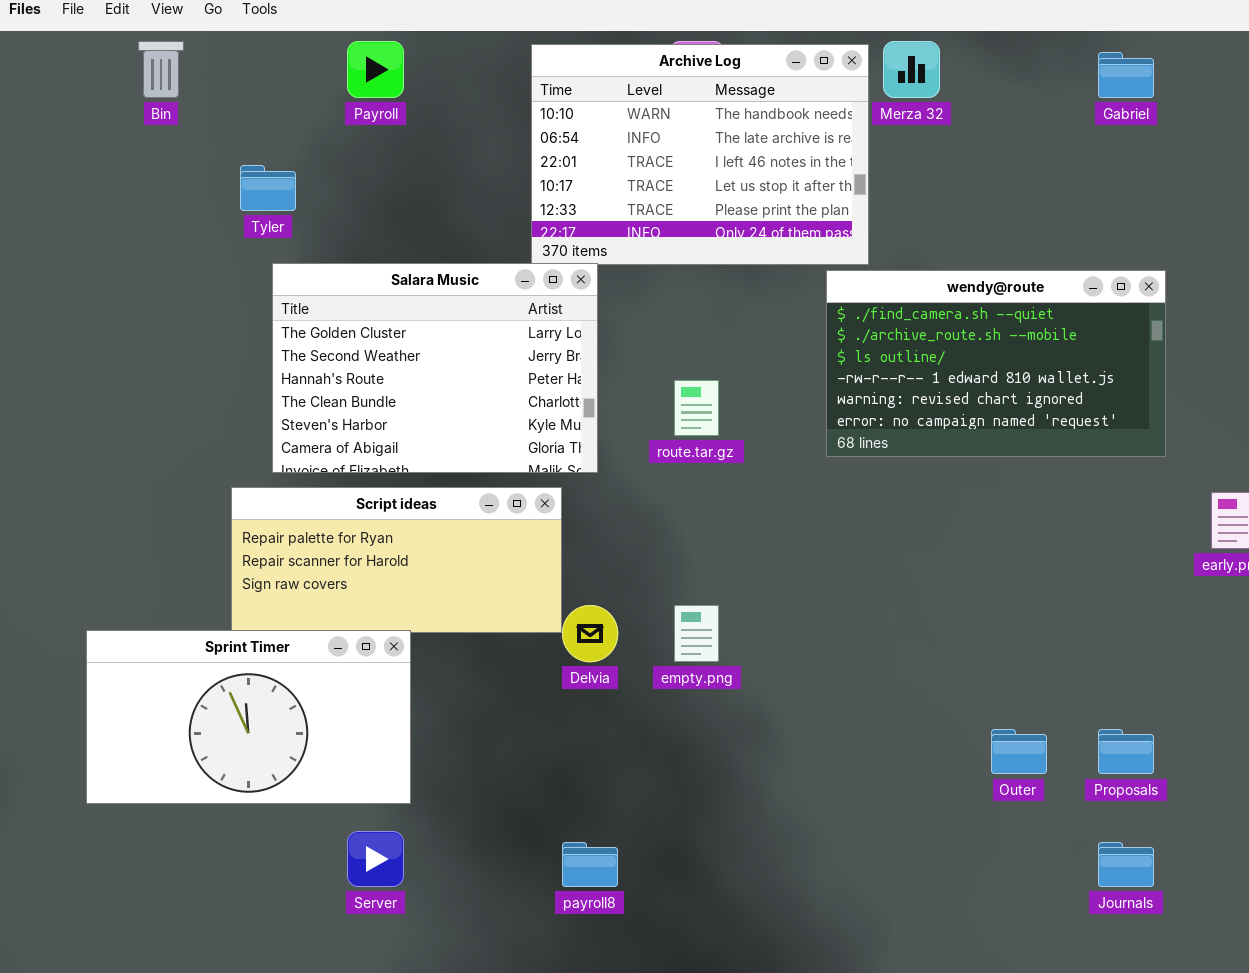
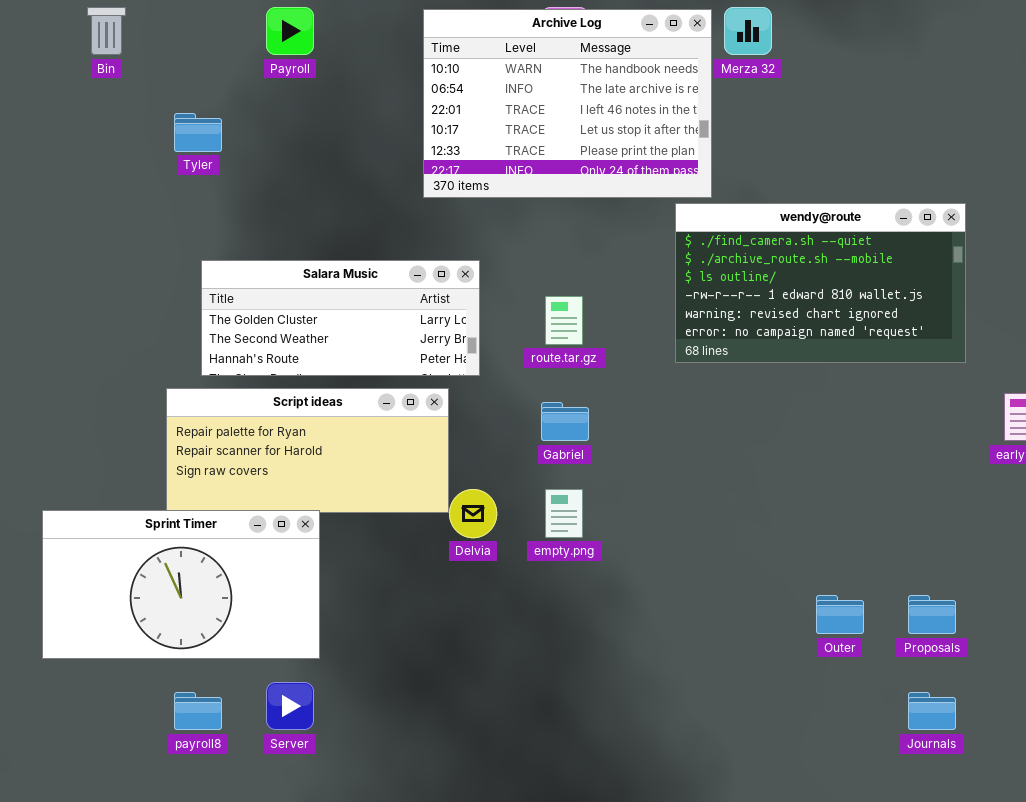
Gabriel: [1098,52,1154,98] -> [541,402,589,441], moved
Salara Music: [272,263,598,473] -> [201,260,480,376], resized
payroll8: [562,842,618,887] -> [174,692,222,730], moved

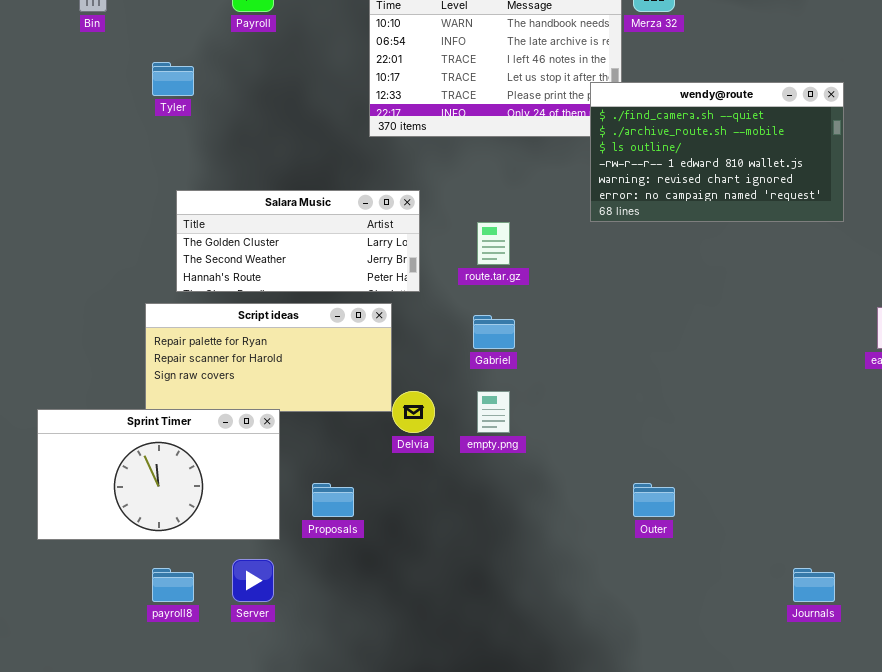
wendy@route: [675,203,966,363] -> [590,82,844,222], moved
Outer: [816,595,864,634] -> [633,483,675,517], moved
Proposals: [908,595,956,634] -> [312,483,354,517], moved

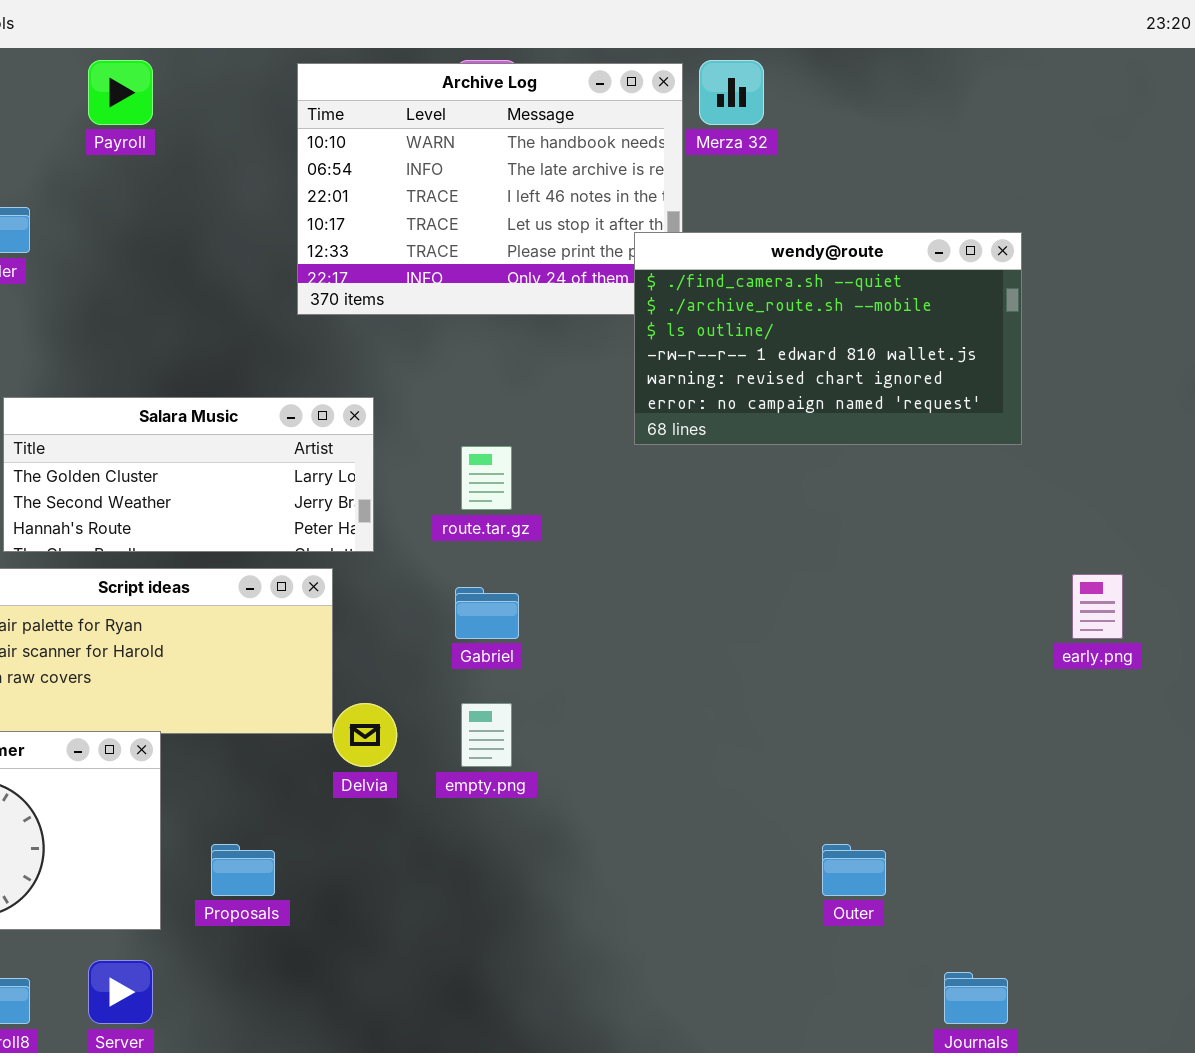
Outer: [633,483,675,517] -> [822,844,886,896], moved

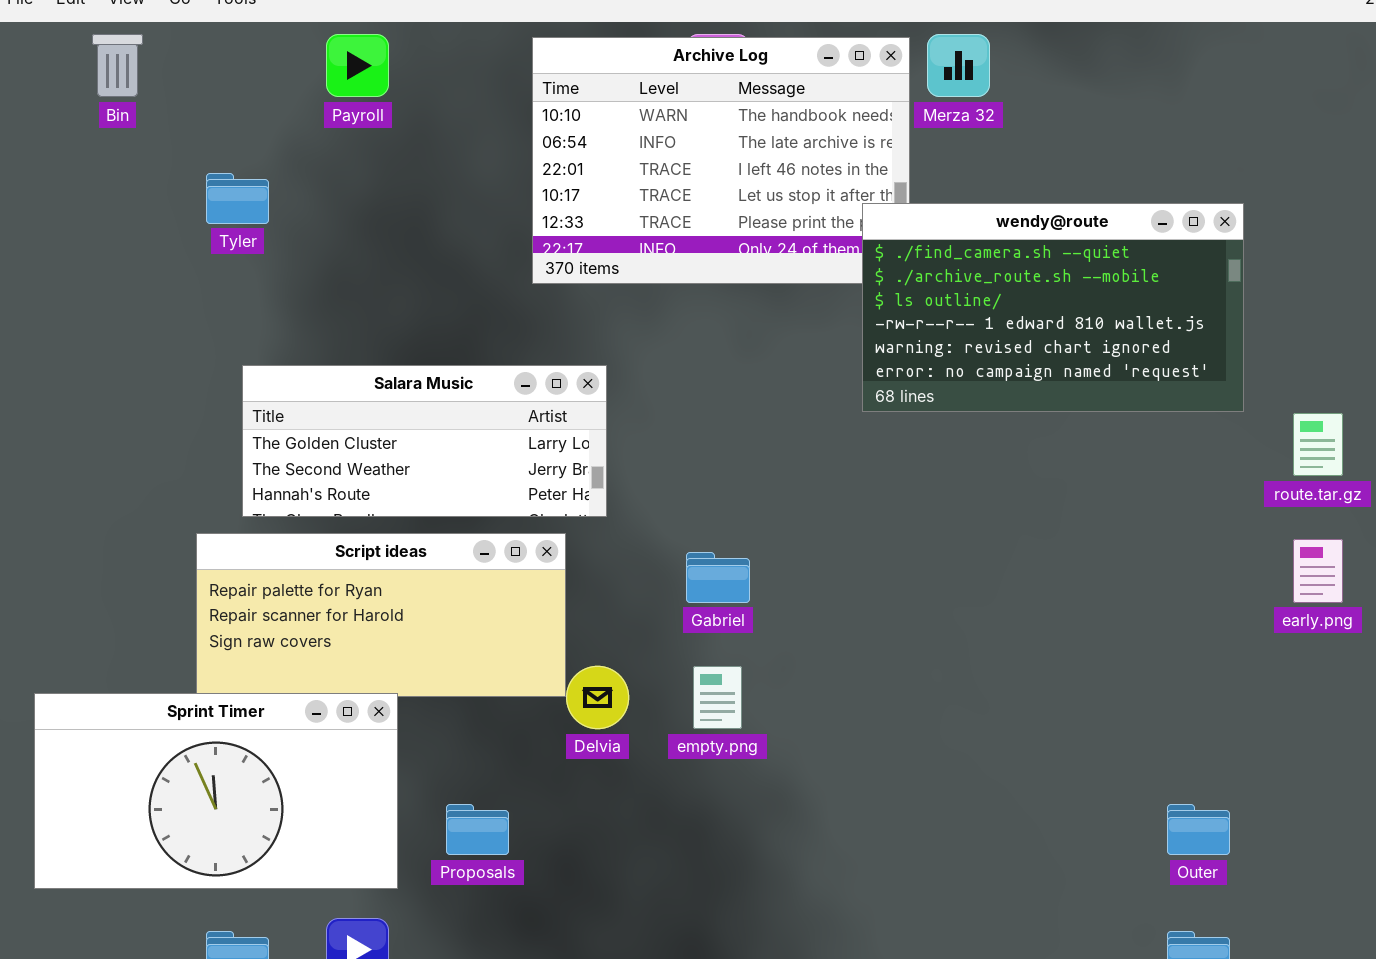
route.tar.gz: [461,446,512,510] -> [1293,413,1343,476], moved
Outer: [822,844,886,896] -> [1167,804,1230,855], moved

